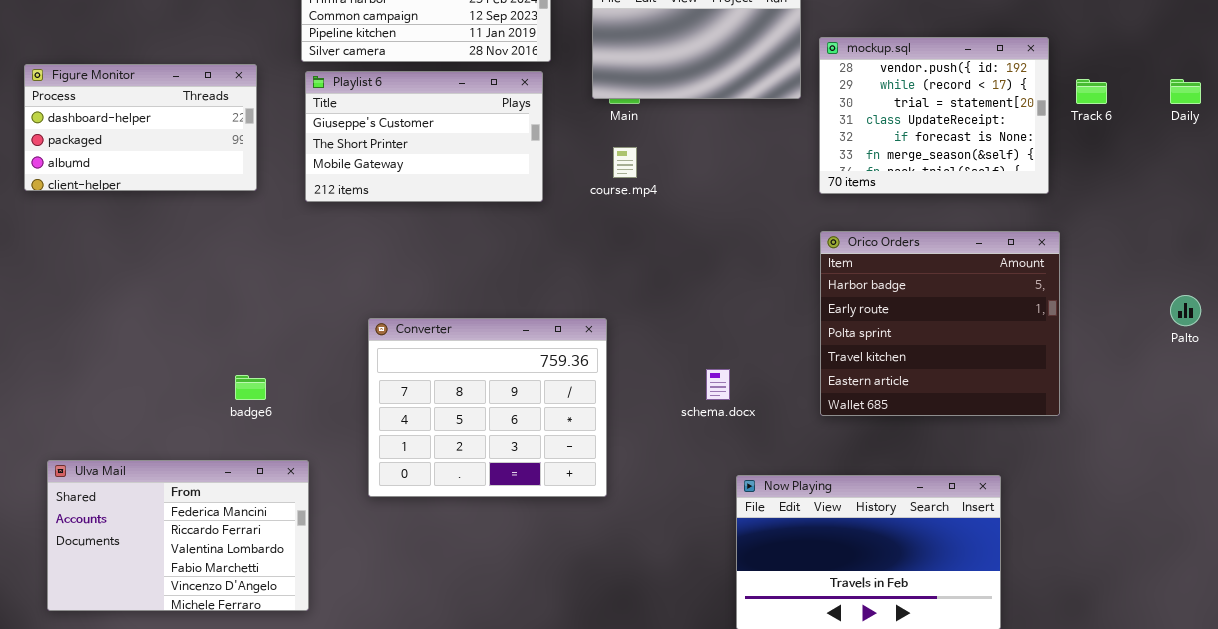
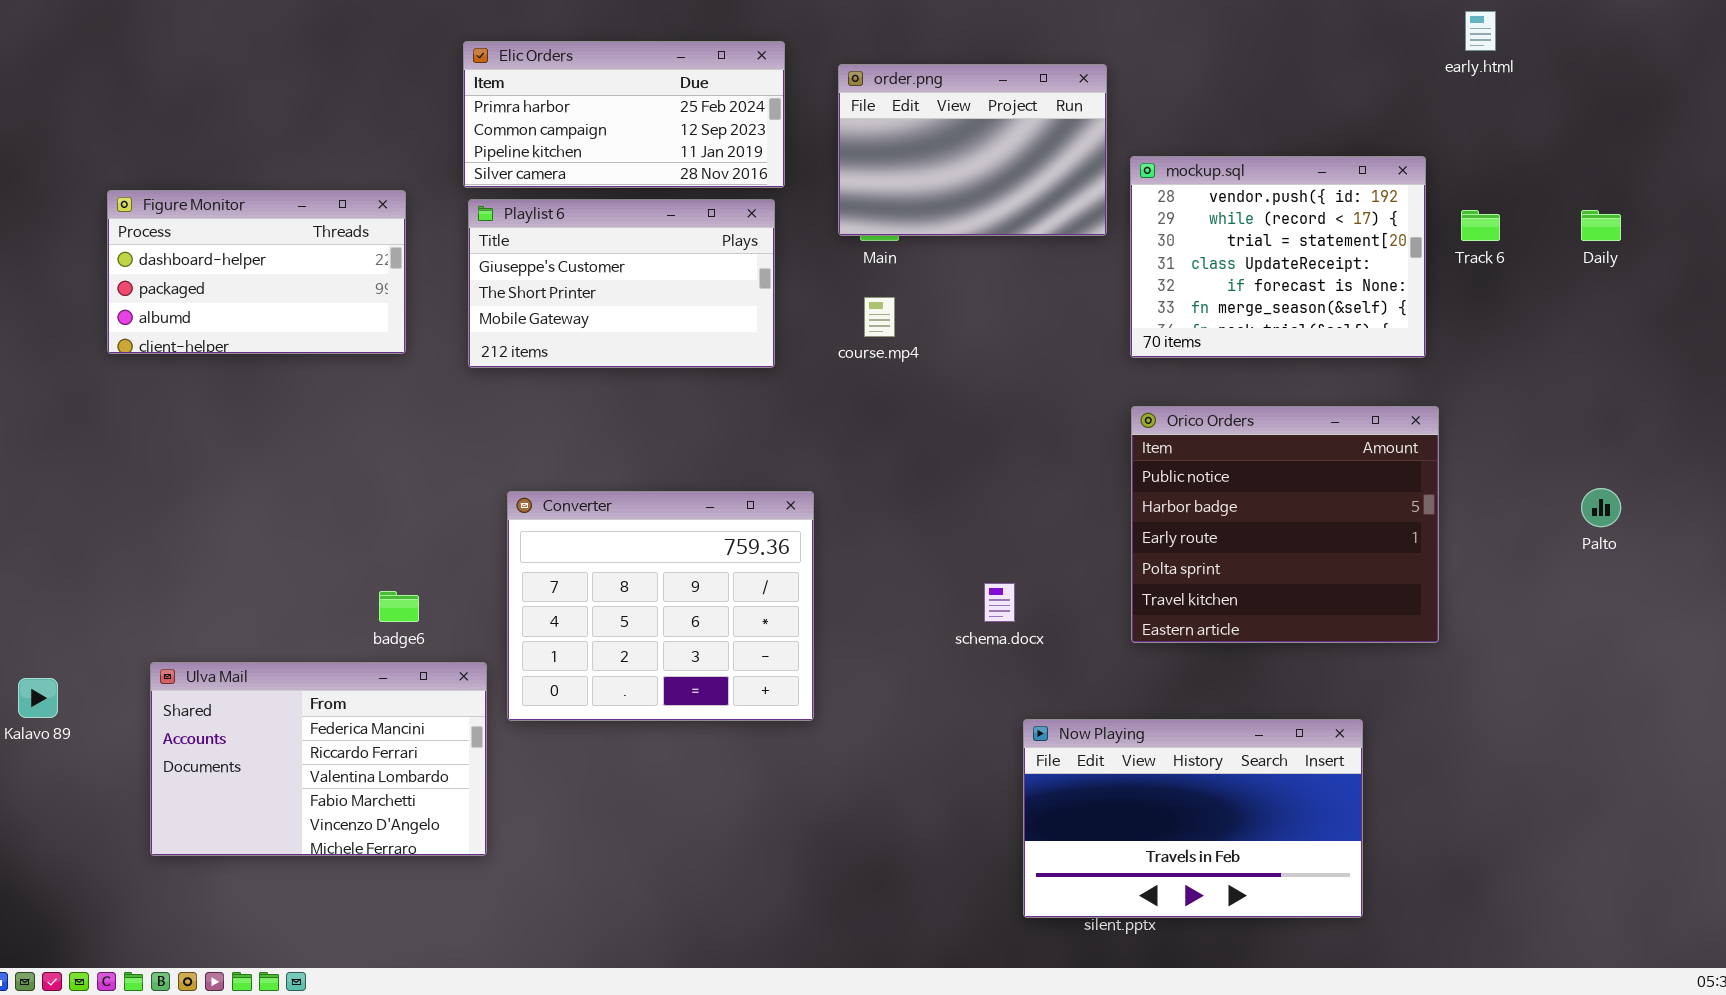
Orico Orders: [820,231,1060,416] -> [1131,406,1439,643], scrolled up 1 row
Converter: [368,318,607,497] -> [507,491,814,721], moved
Ulva Mail: [47,460,309,611] -> [150,662,487,856], moved

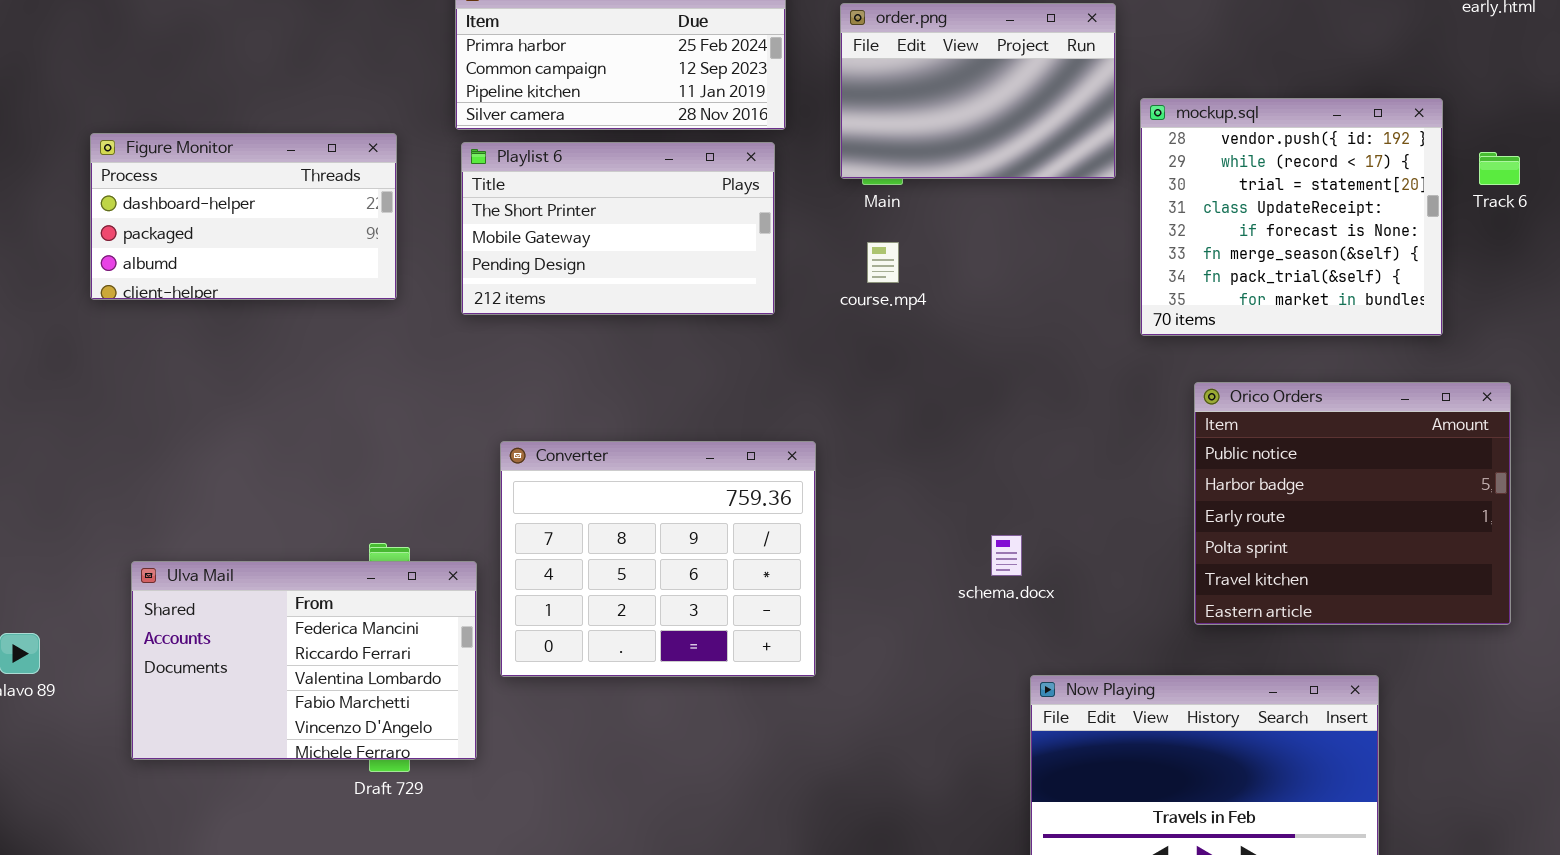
mockup.sql: [1130,156,1426,358] -> [1140,98,1443,336], resized
Playlist 6: [468,199,775,368] -> [461,142,775,315], scrolled down 1 row
Orico Orders: [1131,406,1439,643] -> [1194,382,1511,625], moved
Ulva Mail: [150,662,487,856] -> [131,561,477,760], moved

